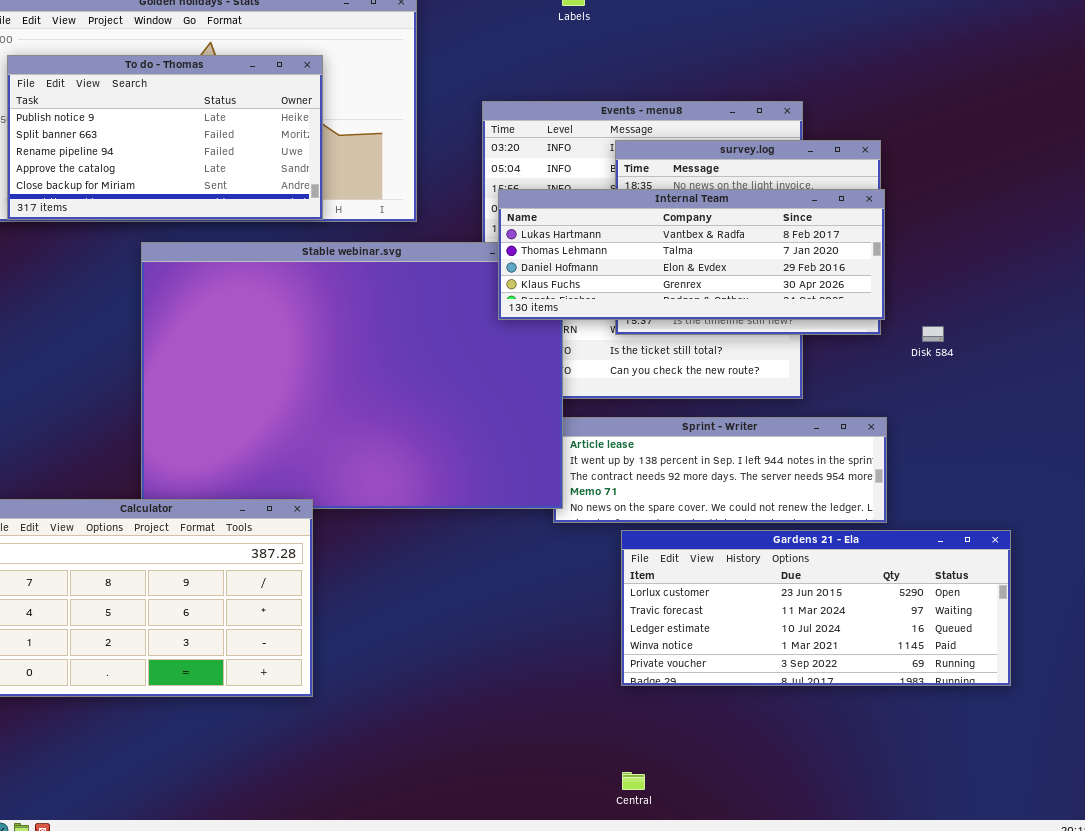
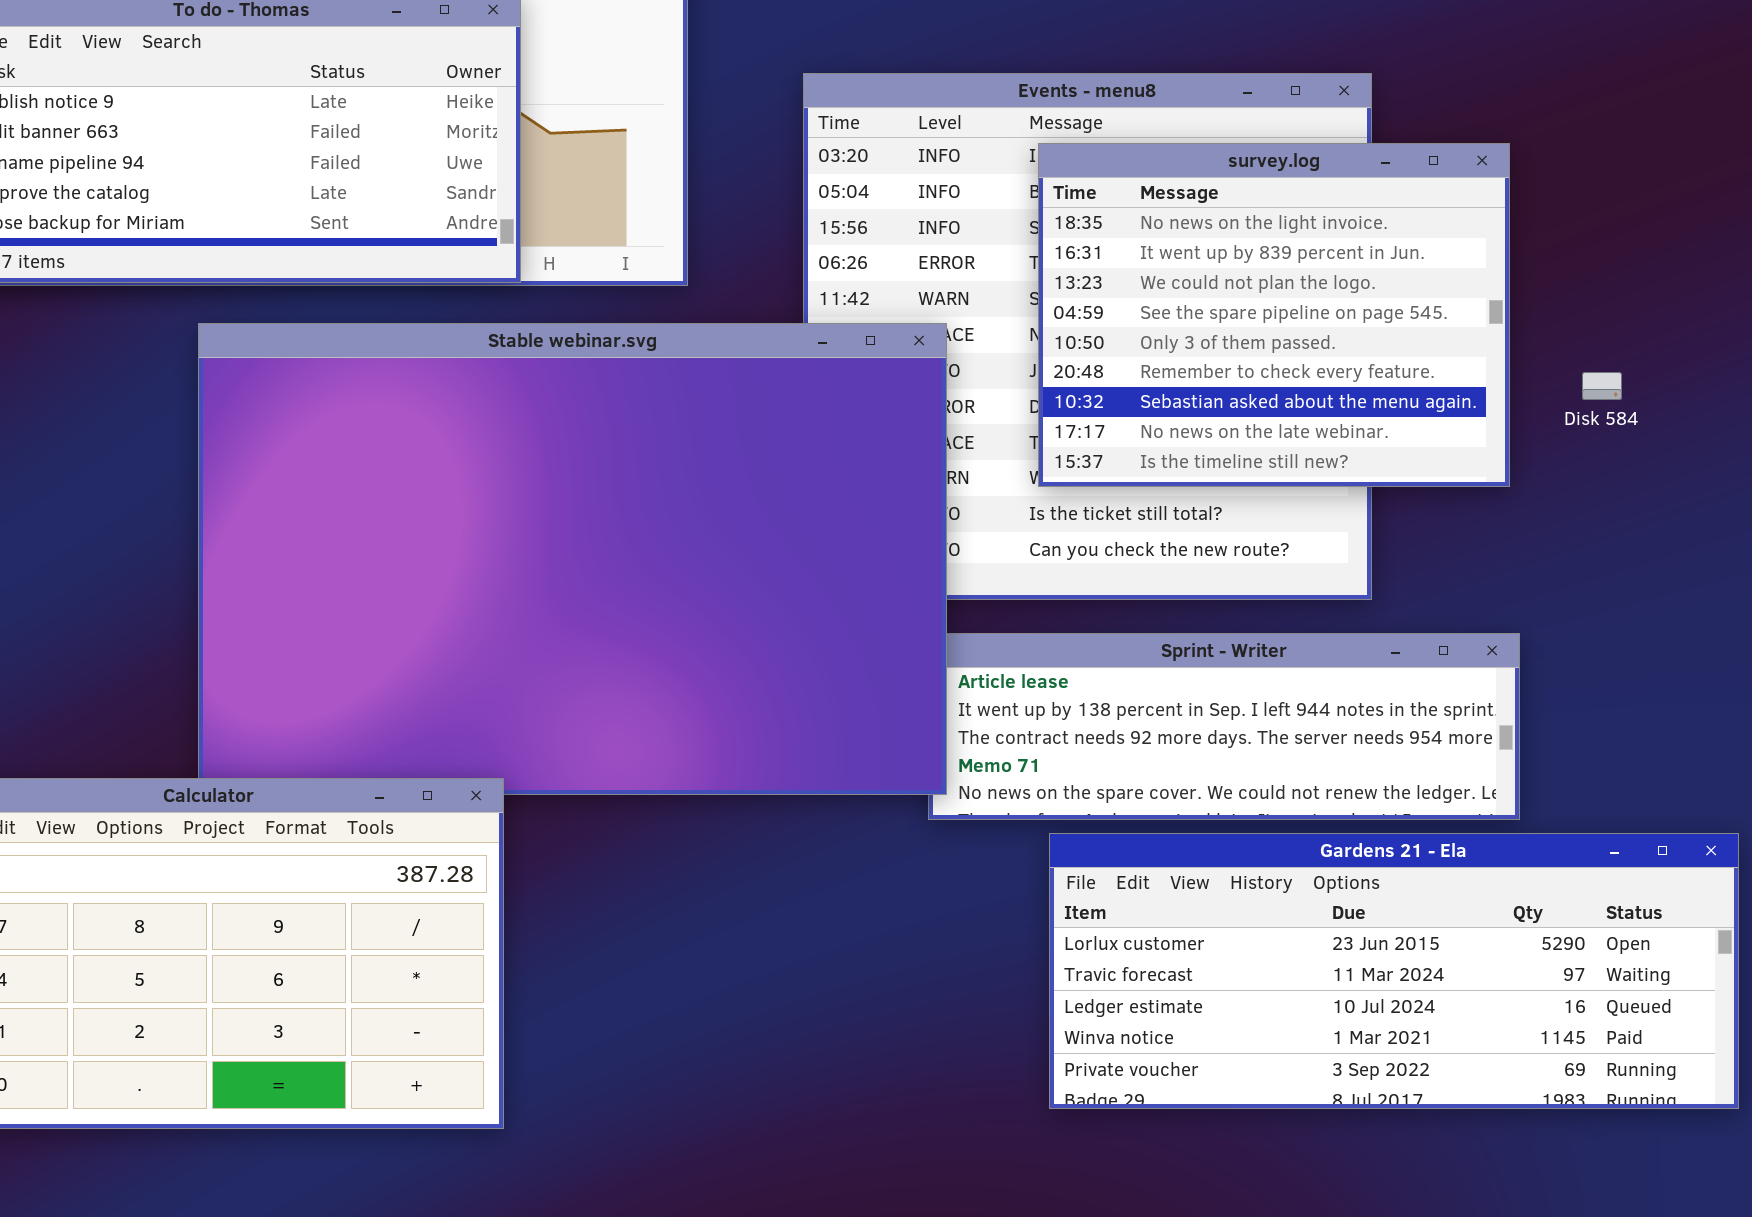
Internal Team: [498,189,885,320] -> none, closed
Disk 584: [922,326,944,342] -> [1582,372,1622,400], moved

